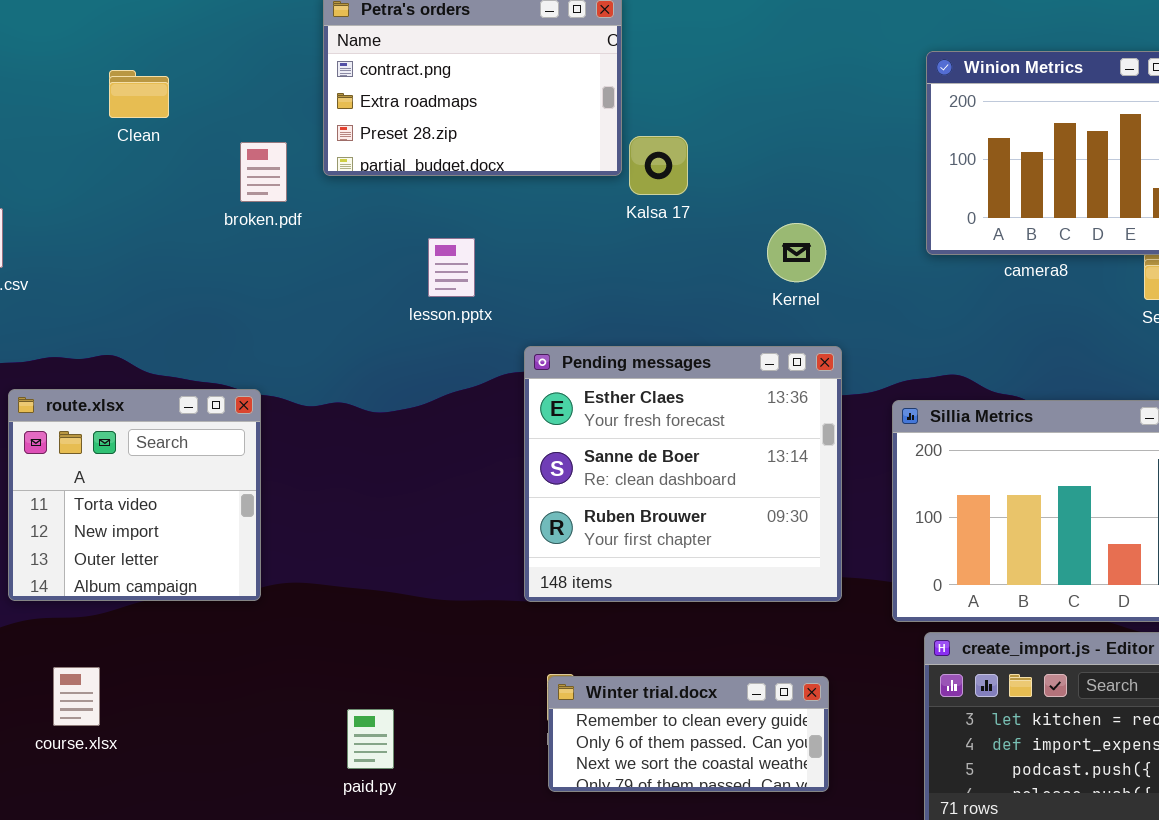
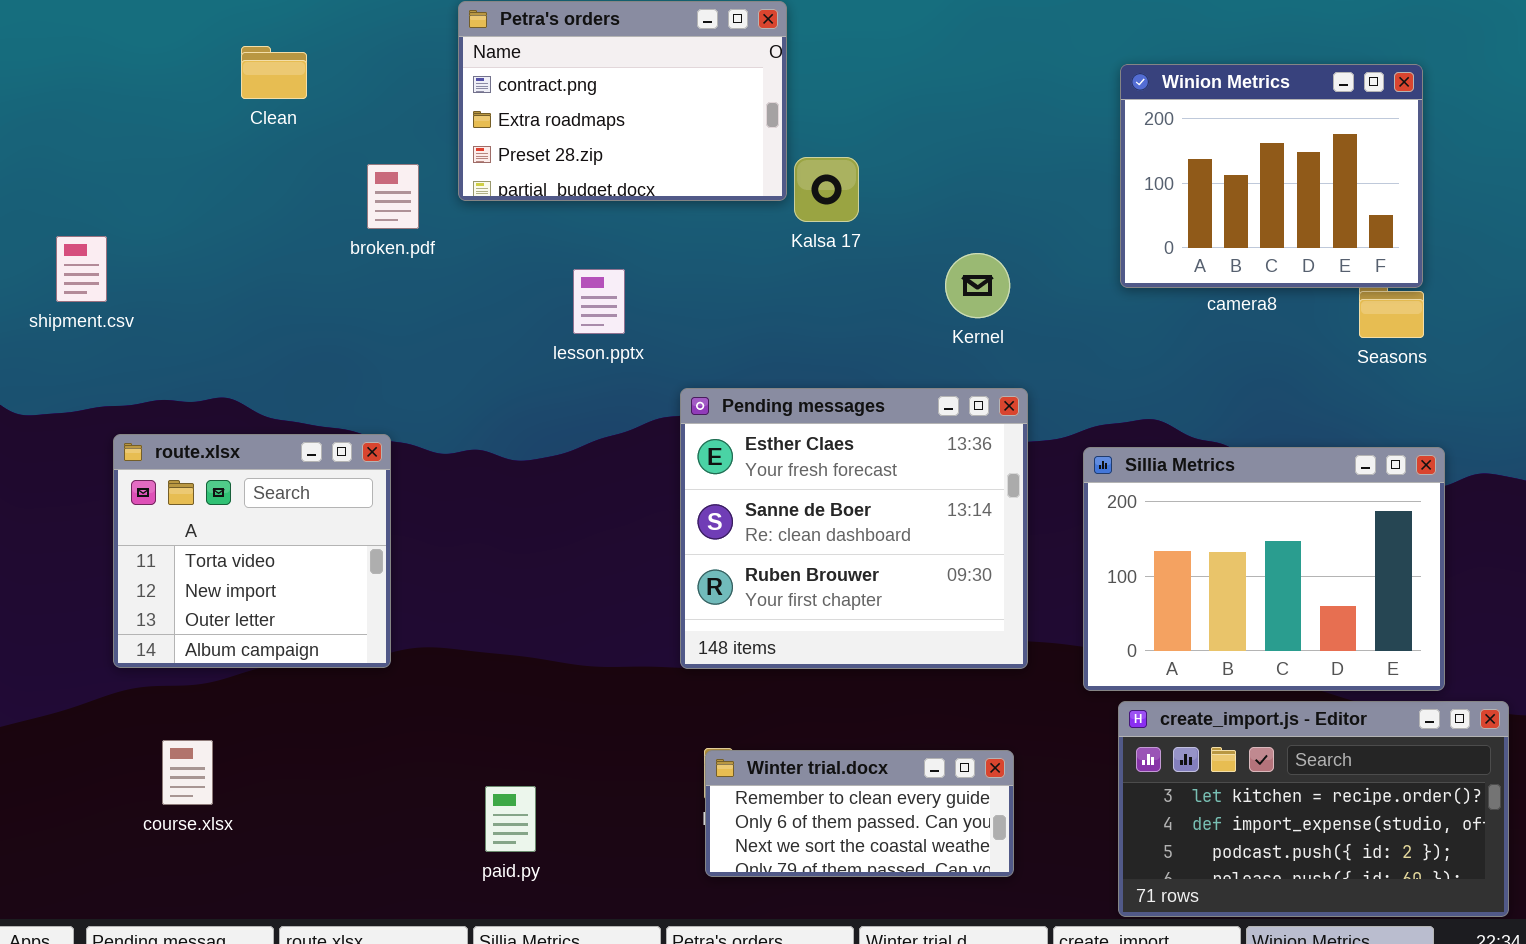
Clean: [109,70,169,118] -> [241,46,307,99], moved

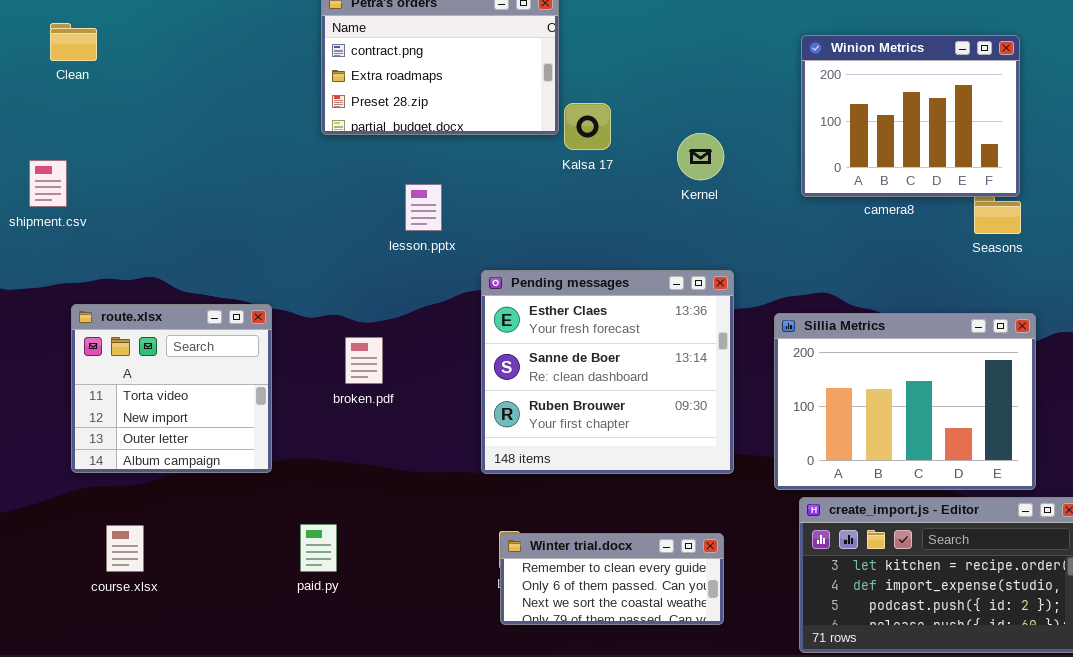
Clean: [241,46,307,99] -> [50,23,97,61], moved
broken.pdf: [367,164,419,229] -> [345,337,383,384], moved
Kernel: [945,253,1010,318] -> [677,133,724,180], moved
paid.py: [485,786,536,852] -> [300,524,337,572], moved

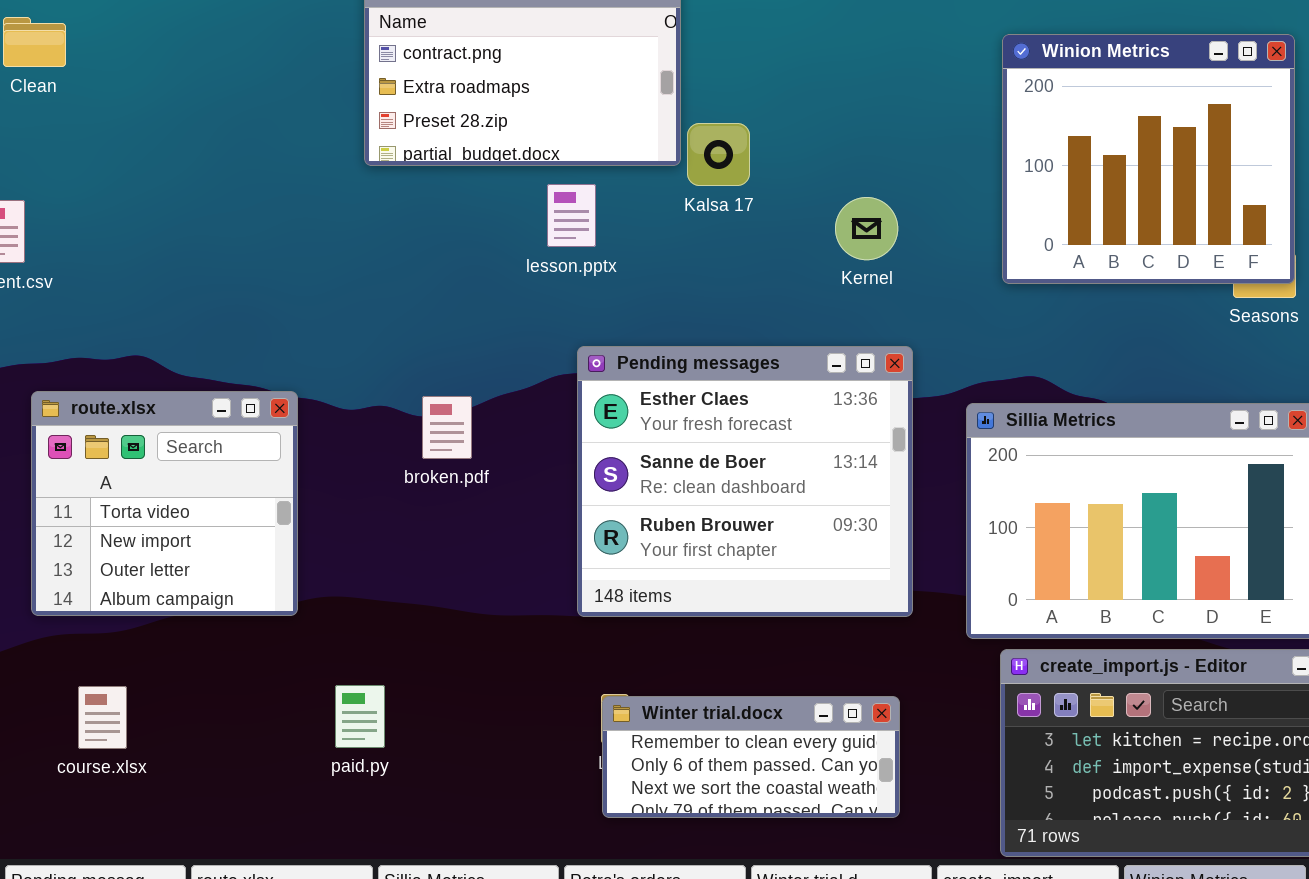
Winion Metrics: [801,35,1020,197] -> [1002,34,1295,284], resized
Kernel: [677,133,724,180] -> [835,197,898,260], moved
lesson.pptx: [405,184,442,231] -> [547,184,596,247], moved
broken.pdf: [345,337,383,384] -> [422,396,472,459], moved

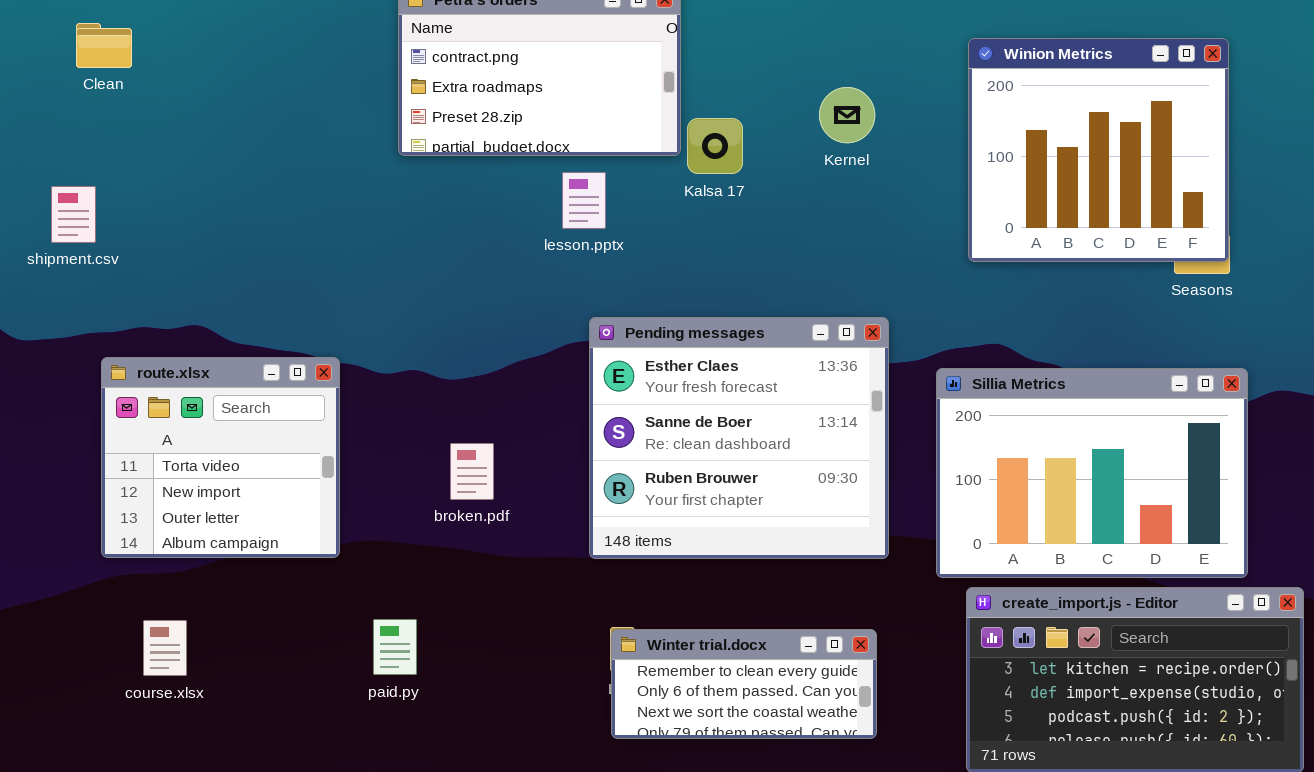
Kernel: [835,197,898,260] -> [819,87,875,143], moved
broken.pdf: [422,396,472,459] -> [450,443,494,500], moved

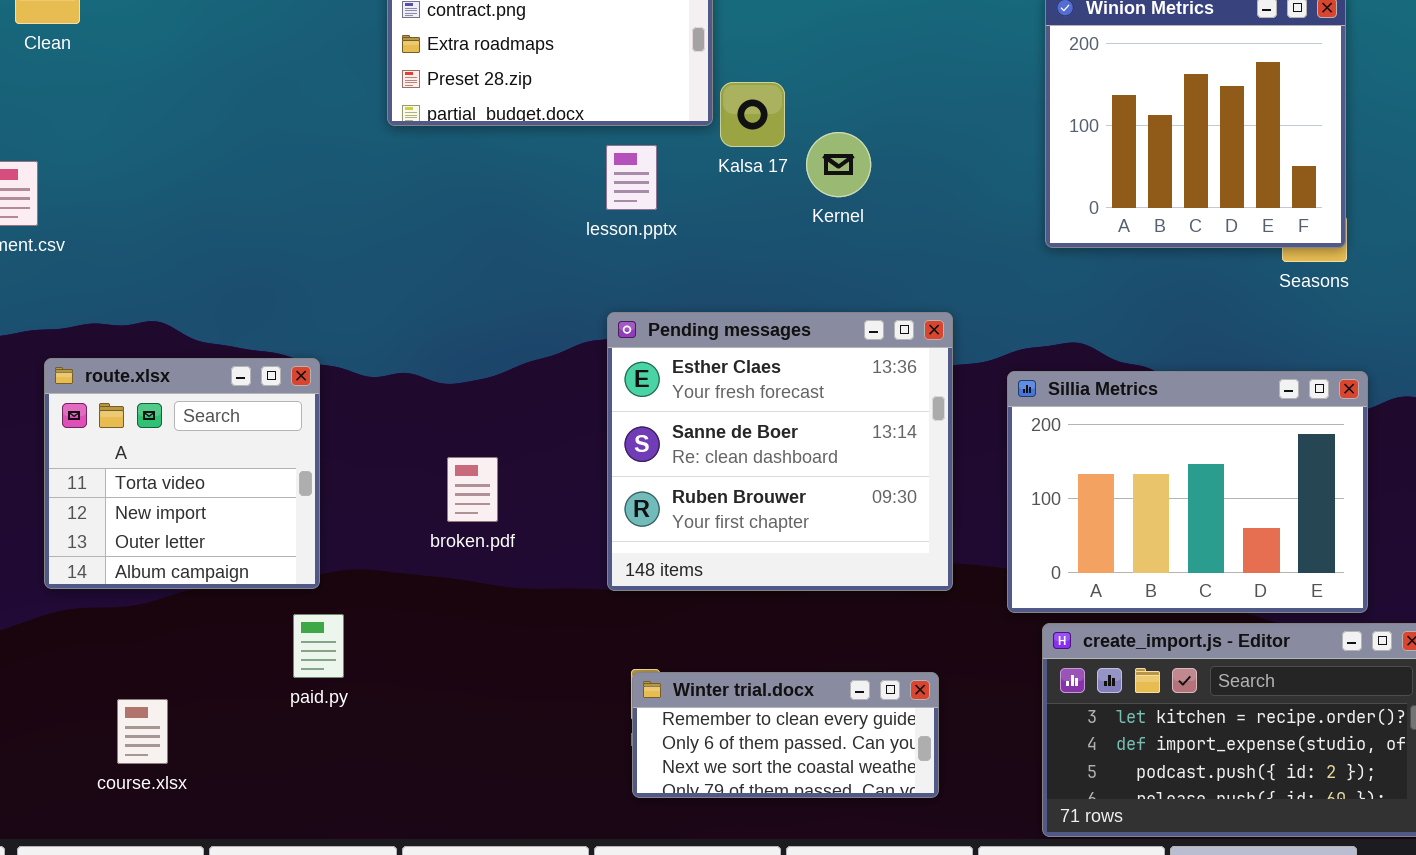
Kernel: [819,87,875,143] -> [806,132,871,197], moved
lesson.pptx: [562,172,606,229] -> [606,145,657,210], moved
paid.py: [373,619,417,675] -> [293,614,344,678], moved
course.xlsx: [143,620,187,676] -> [117,699,168,764], moved

